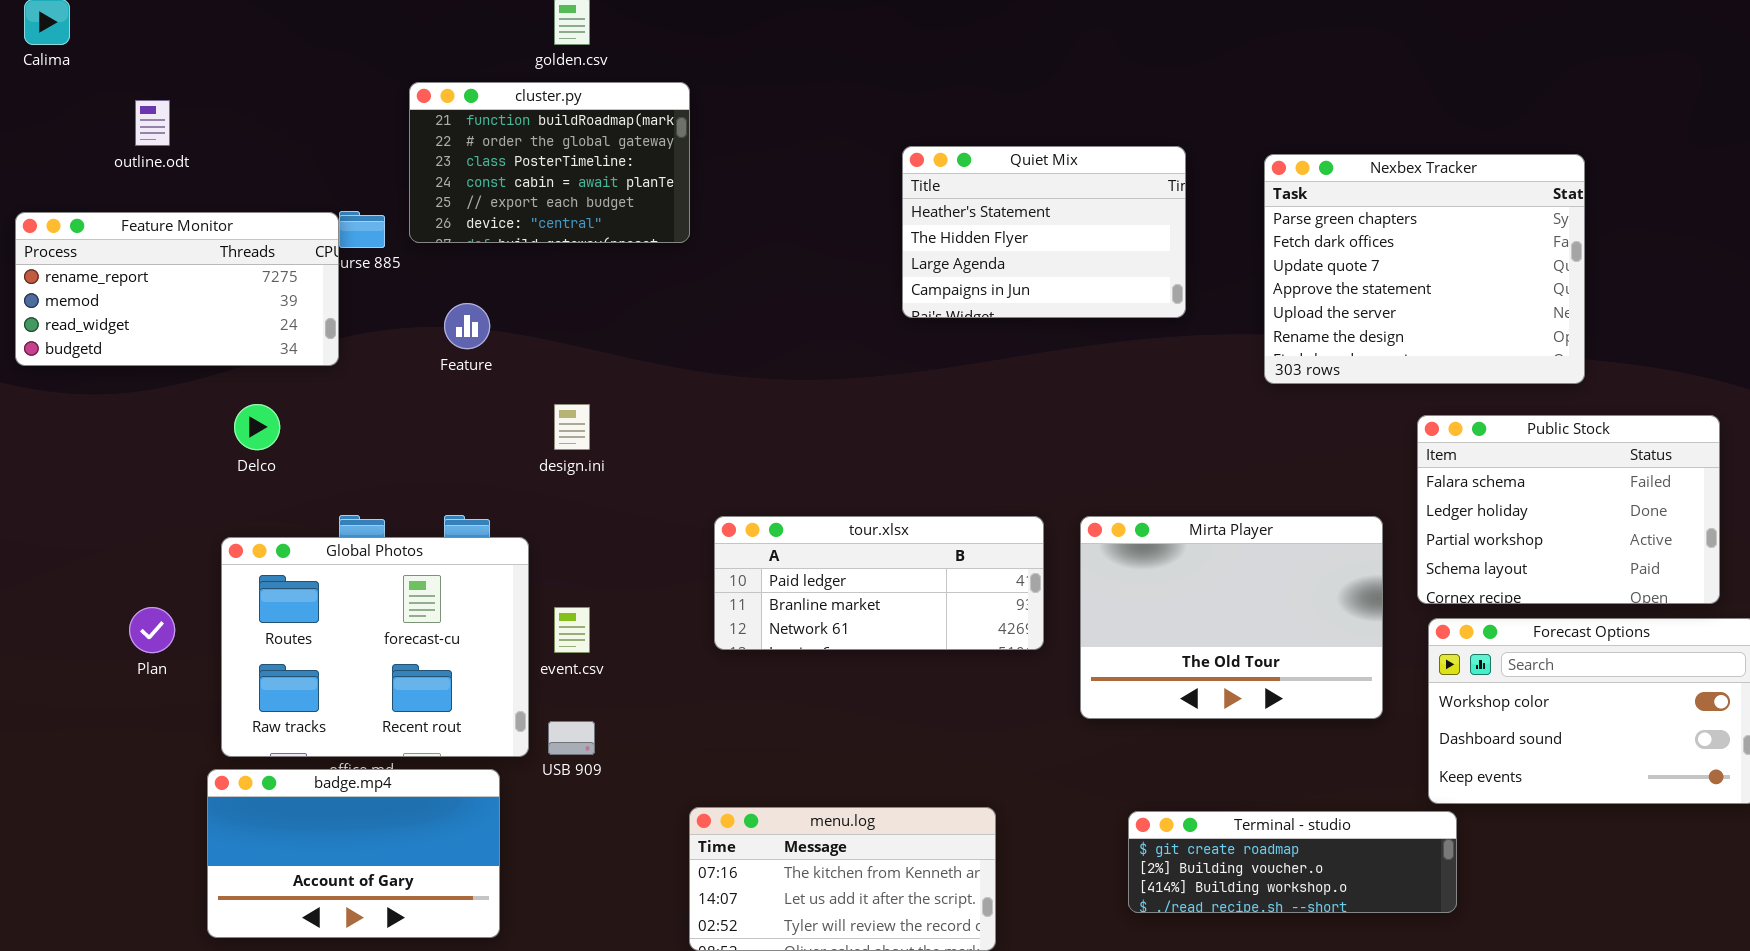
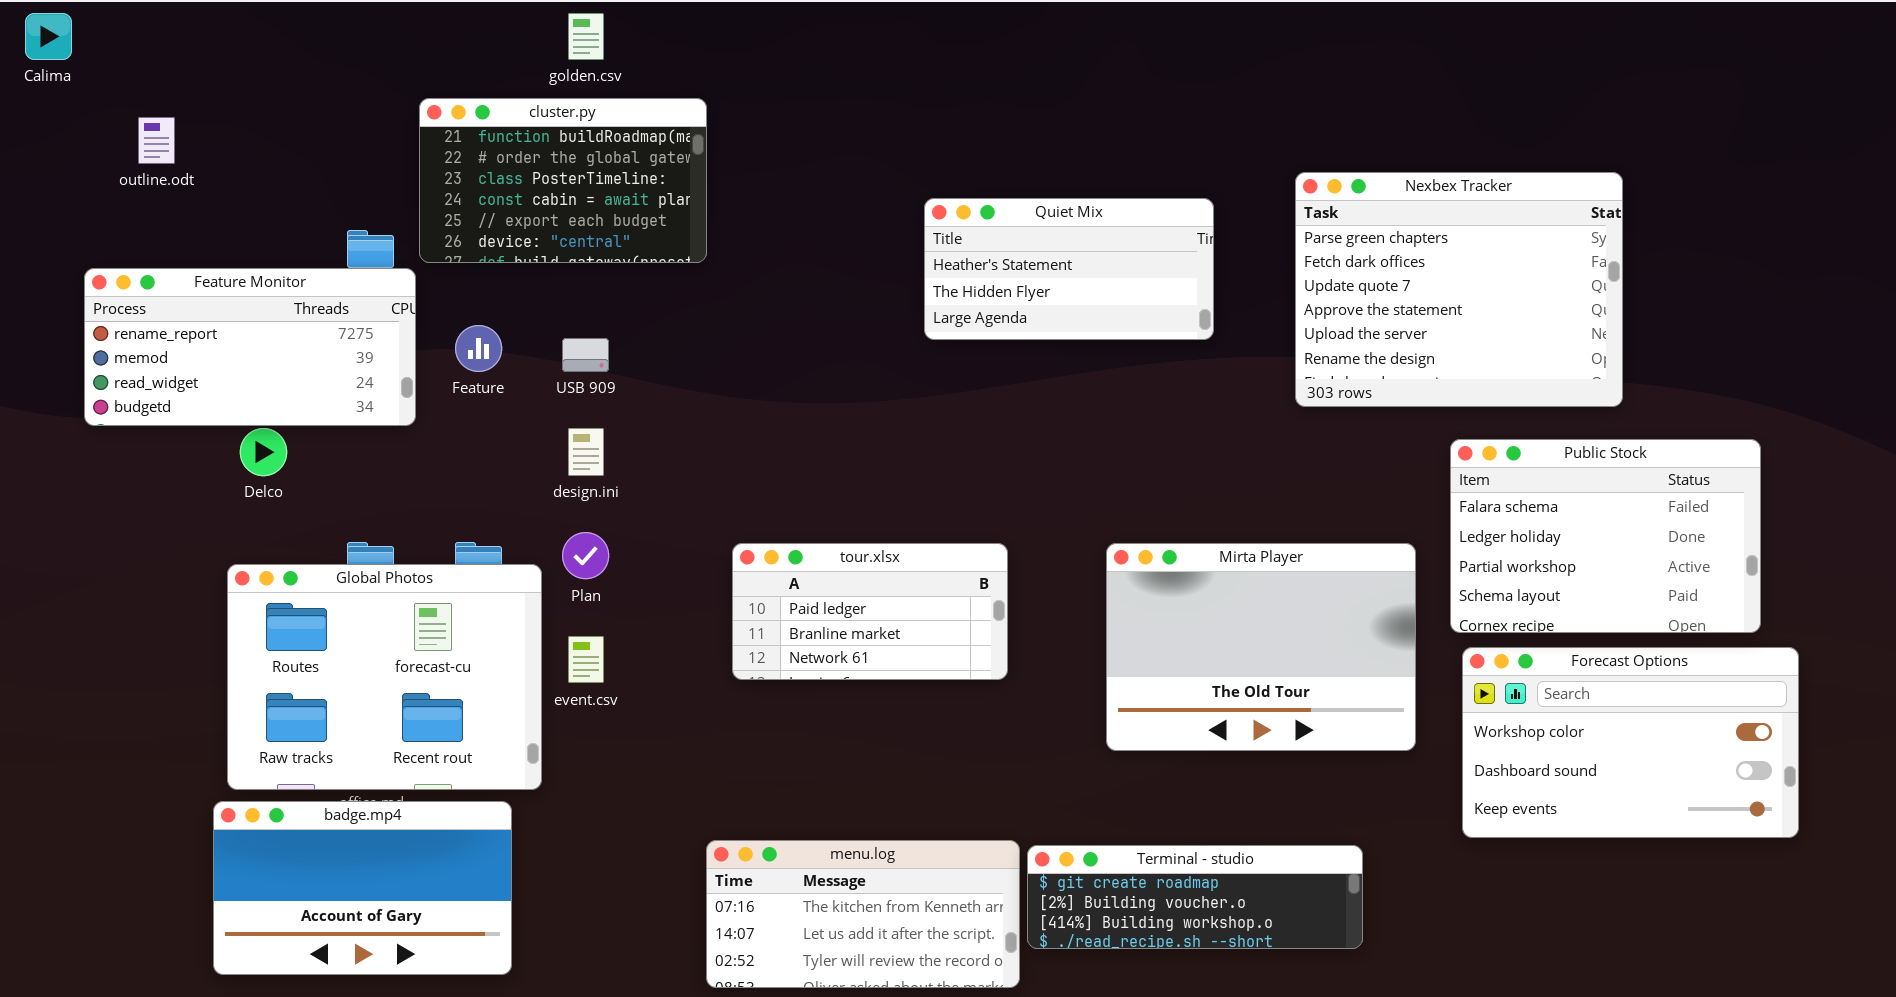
Quiet Mix: [902,146,1186,318] -> [924,198,1214,340], resized
Feature Monitor: [15,212,339,366] -> [84,268,416,426], moved
tour.xlsx: [714,516,1044,650] -> [732,543,1008,680], resized
Plan: [129,607,175,653] -> [562,532,609,579], moved
USB 909: [548,721,595,755] -> [562,338,609,372], moved
Terminal - studio: [1128,811,1457,913] -> [1027,845,1363,949], moved

